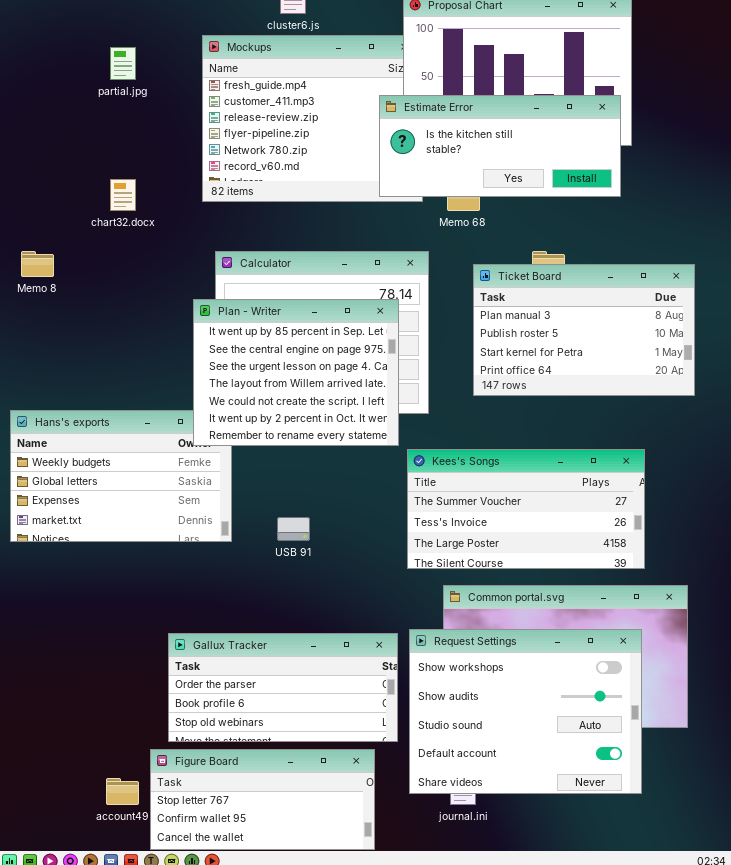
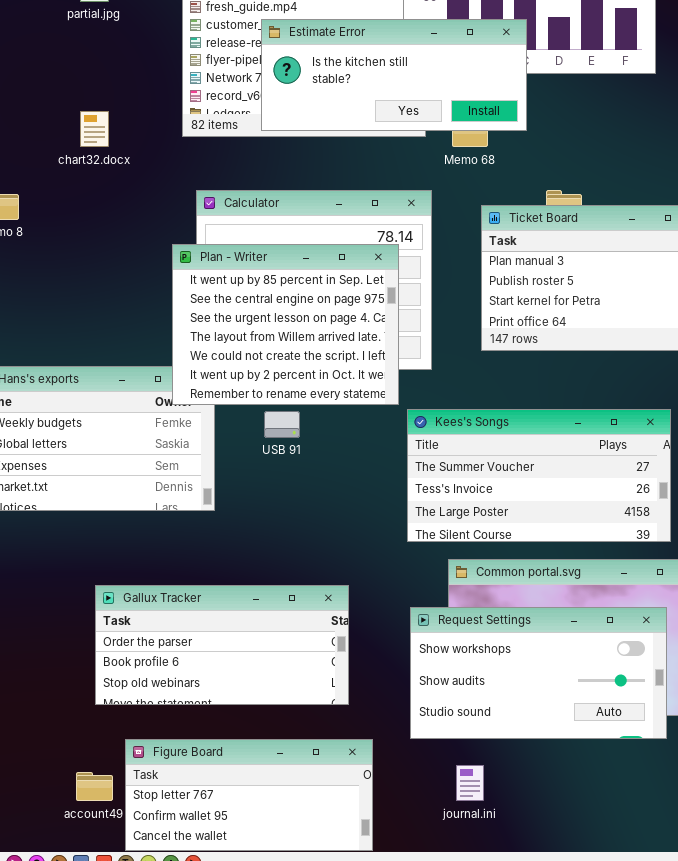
Estimate Error: [379,95,621,197] -> [261,19,527,131], moved
USB 91: [277,517,310,541] -> [264,411,300,438], moved
Request Settings: [409,629,642,794] -> [410,607,667,739], resized
Gallux Tracker: [168,633,398,742] -> [95,585,349,705], moved

